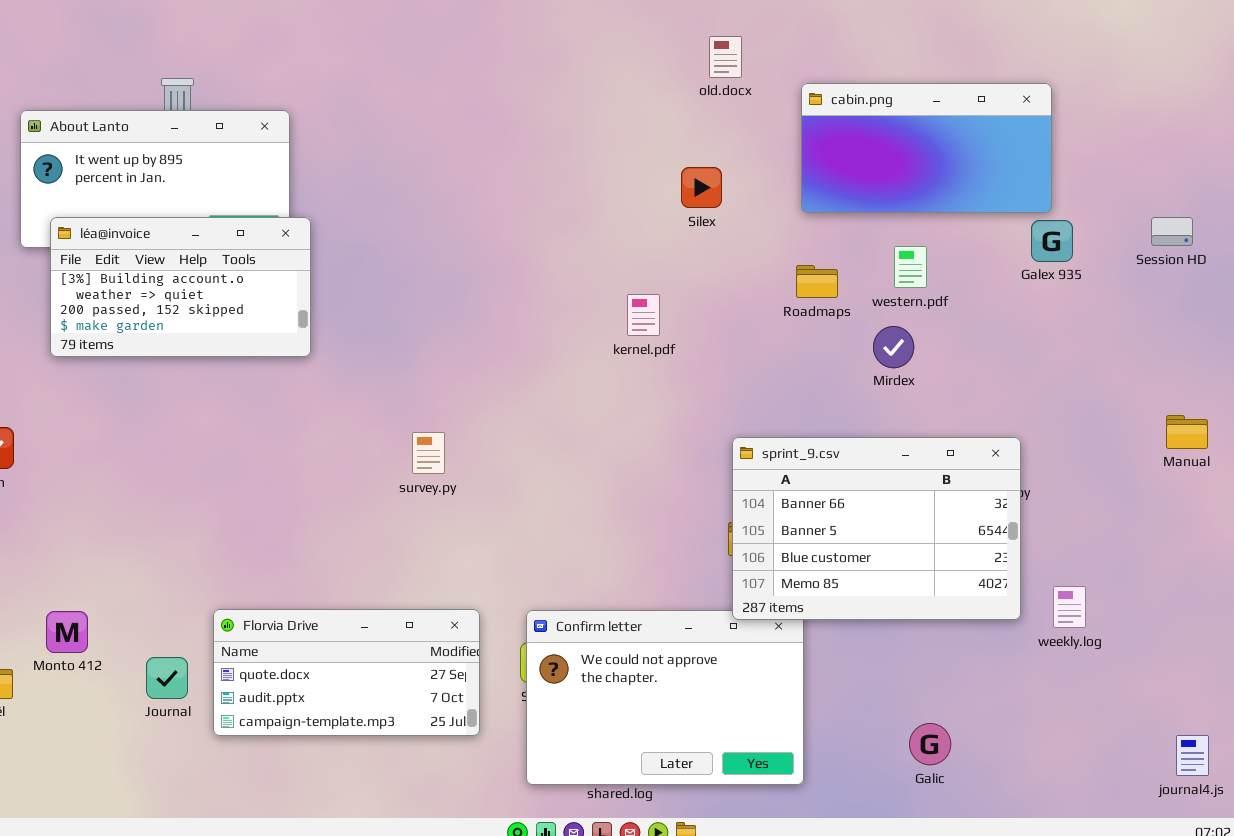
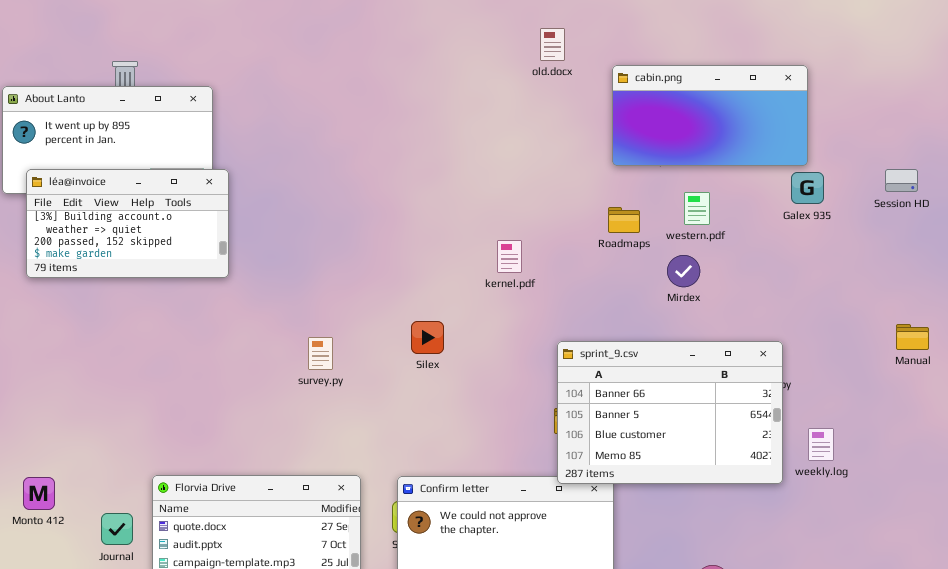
Silex: [681,167,722,208] -> [411,321,444,354], moved
kernel.pdf: [627,294,660,336] -> [497,240,522,273], moved
weekly.log: [1053,586,1086,628] -> [808,428,834,461], moved

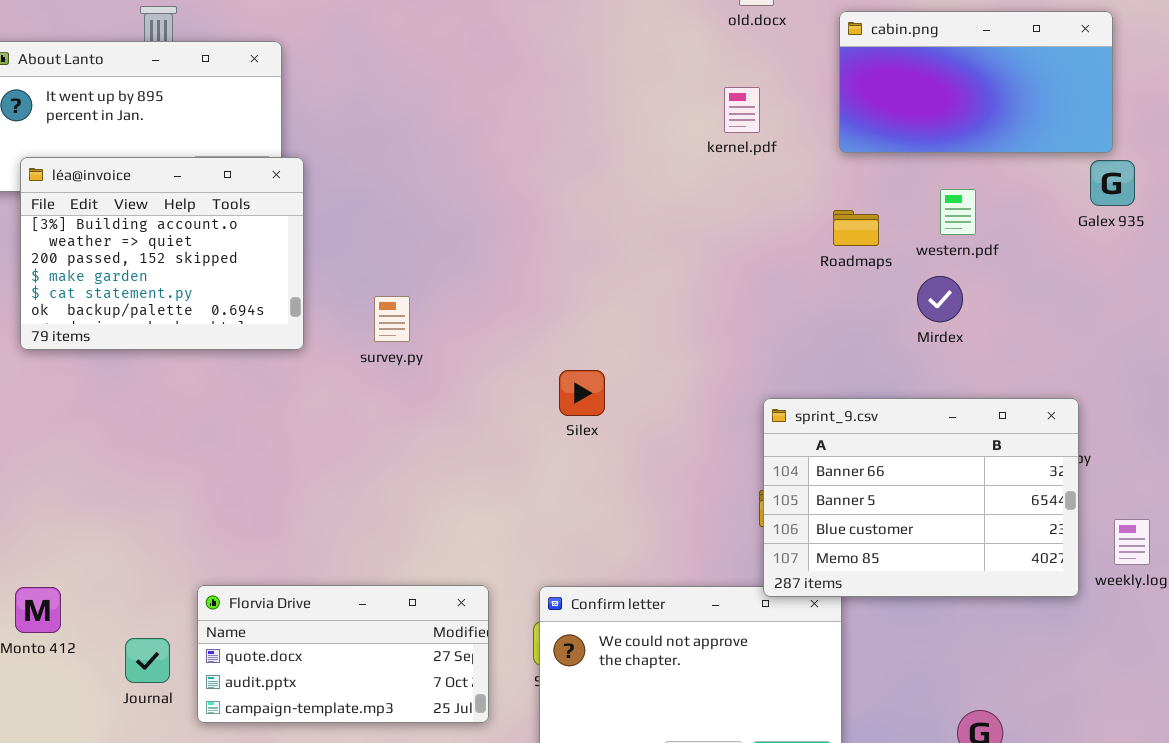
léa@invoice: [26,169,229,278] -> [20,157,304,350], resized
kernel.pdf: [497,240,522,273] -> [724,87,760,133], moved
survey.py: [308,337,333,370] -> [374,296,410,342], moved

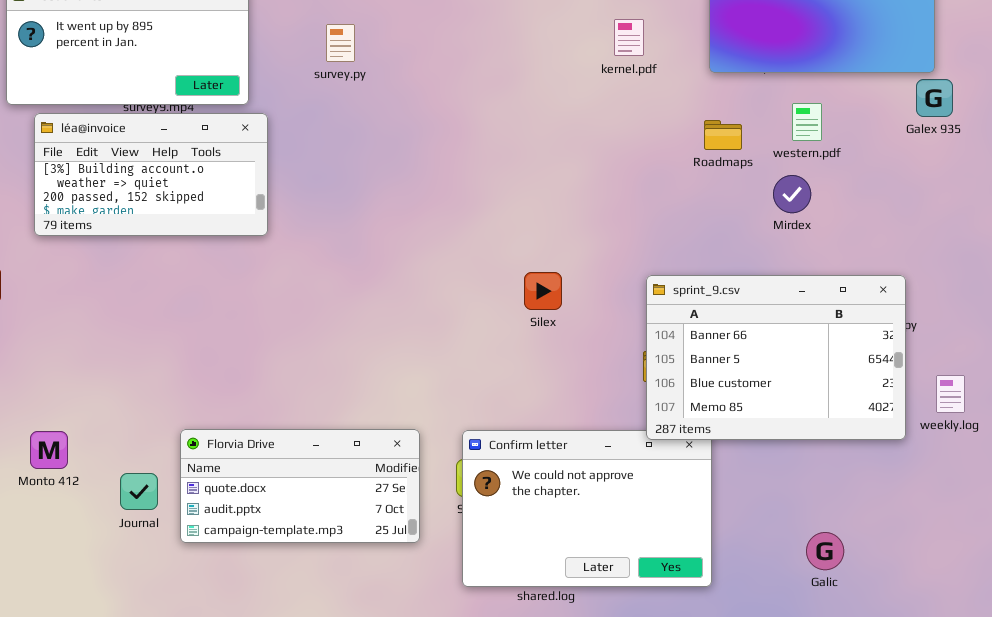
léa@invoice: [20,157,304,350] -> [34,113,268,236], resized
survey.py: [374,296,410,342] -> [326,24,355,62], moved
Silex: [559,370,605,416] -> [524,272,562,310], moved

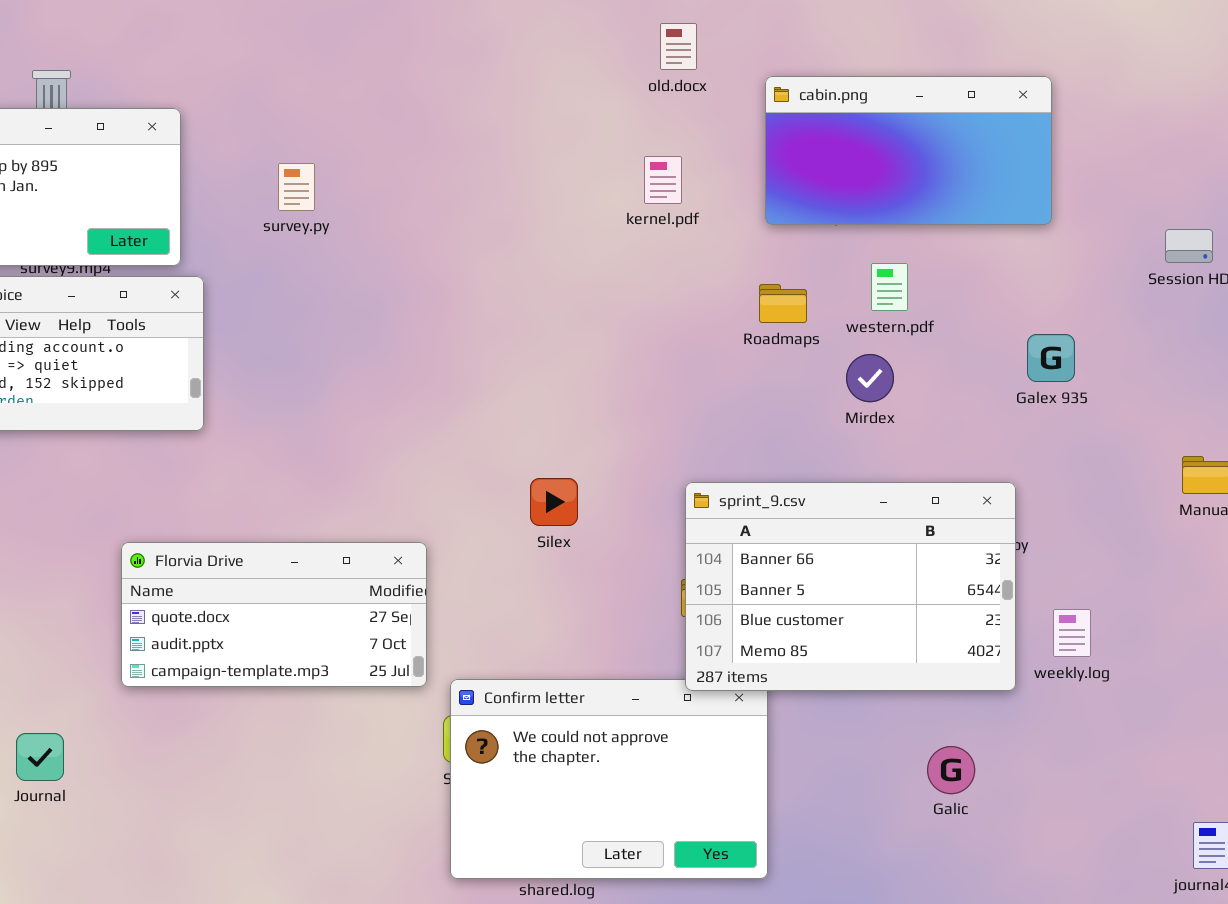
Galex 935: [916,79,953,117] -> [1027,334,1075,382], moved
Florvia Drive: [180,429,420,543] -> [121,542,427,687], moved
Galic: [806,532,844,570] -> [927,746,975,794], moved

